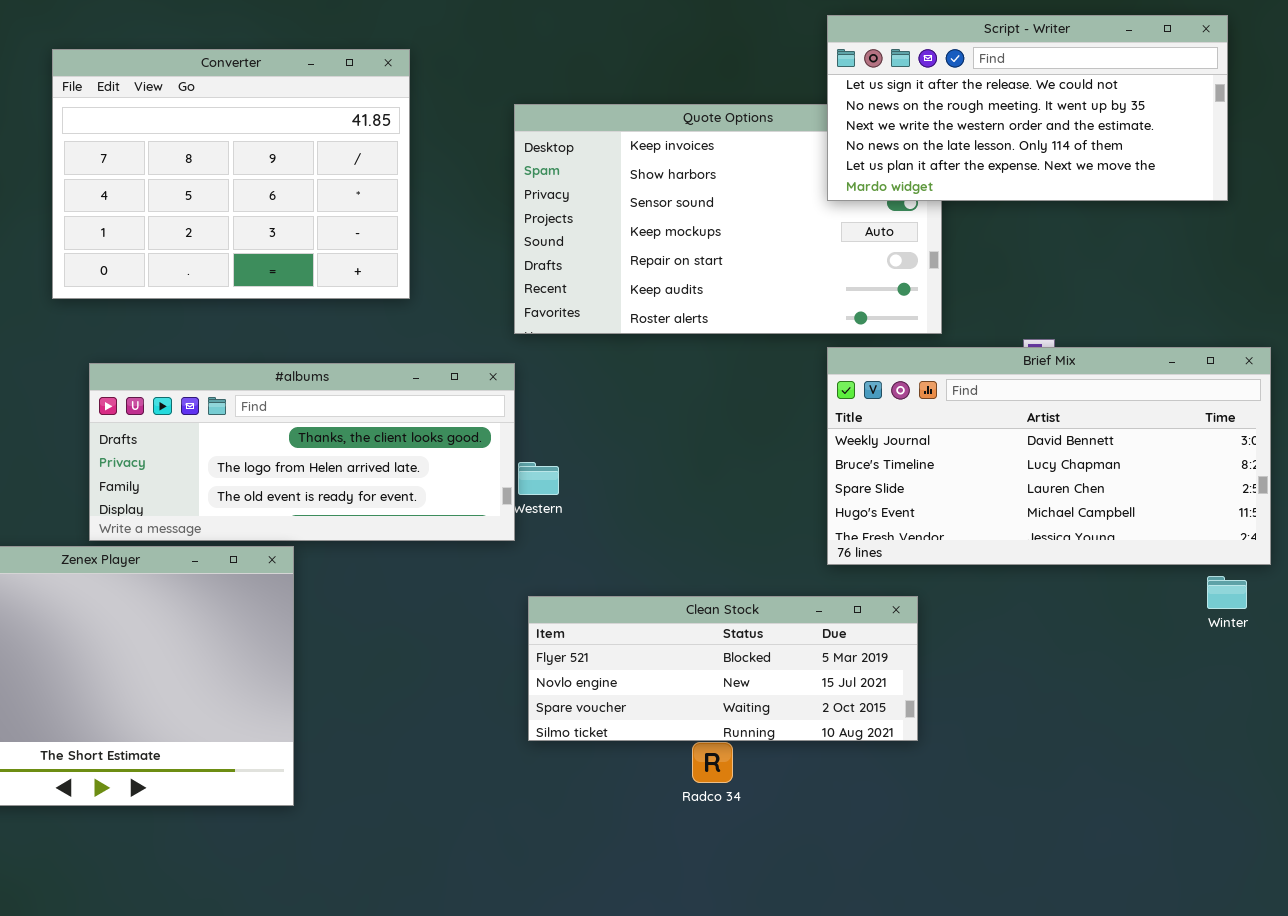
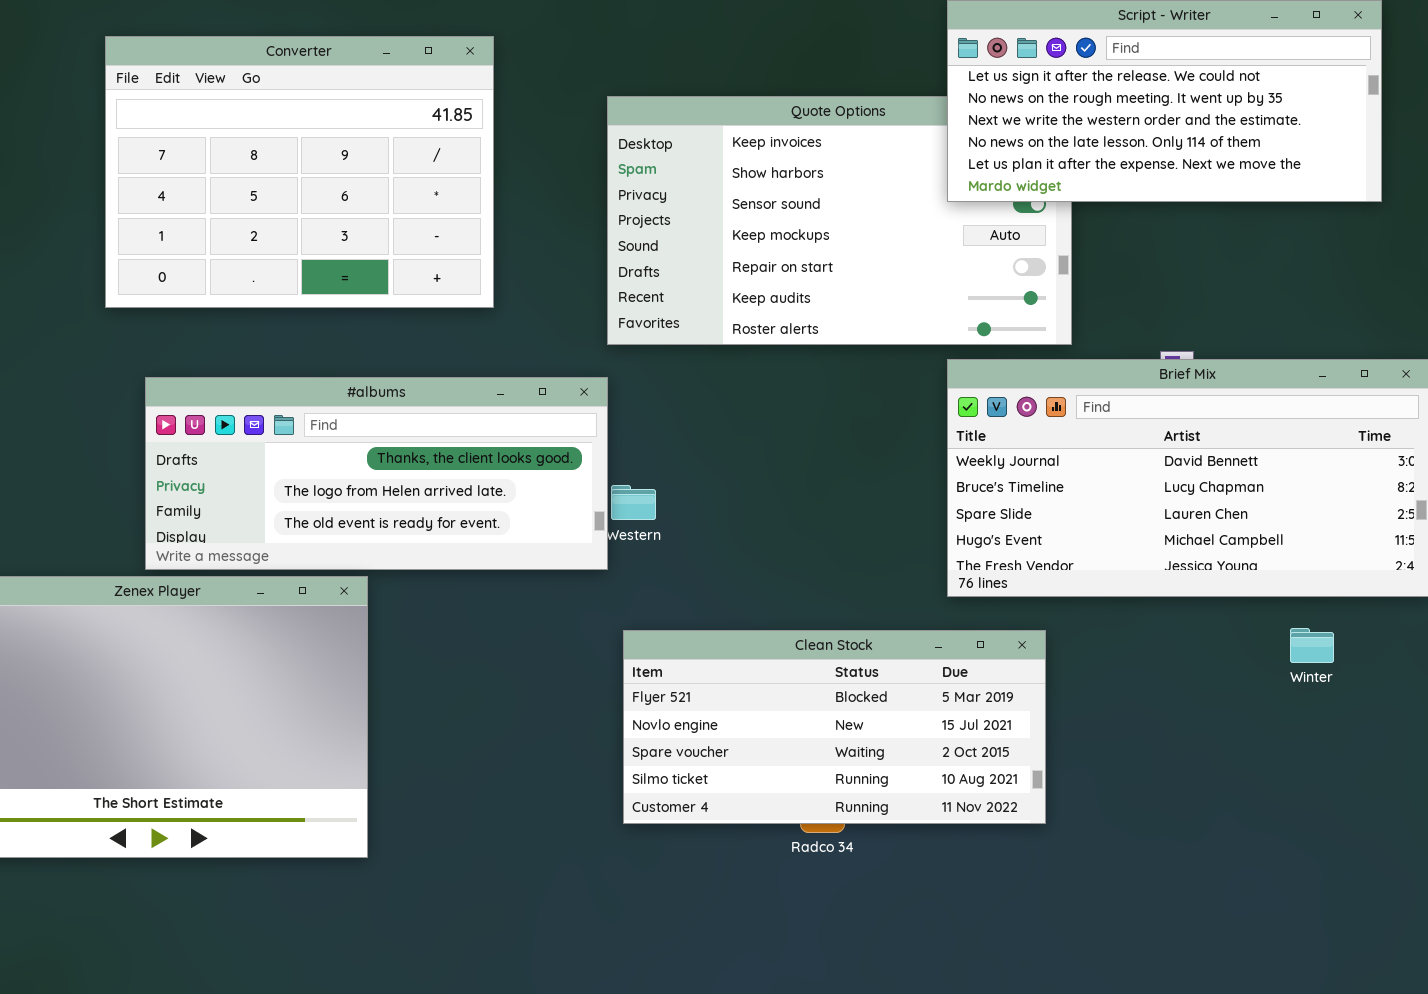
Winter: [1207,576,1247,609] -> [1290,628,1334,663], moved
Clean Stock: [528,596,918,741] -> [623,630,1046,824], resized

